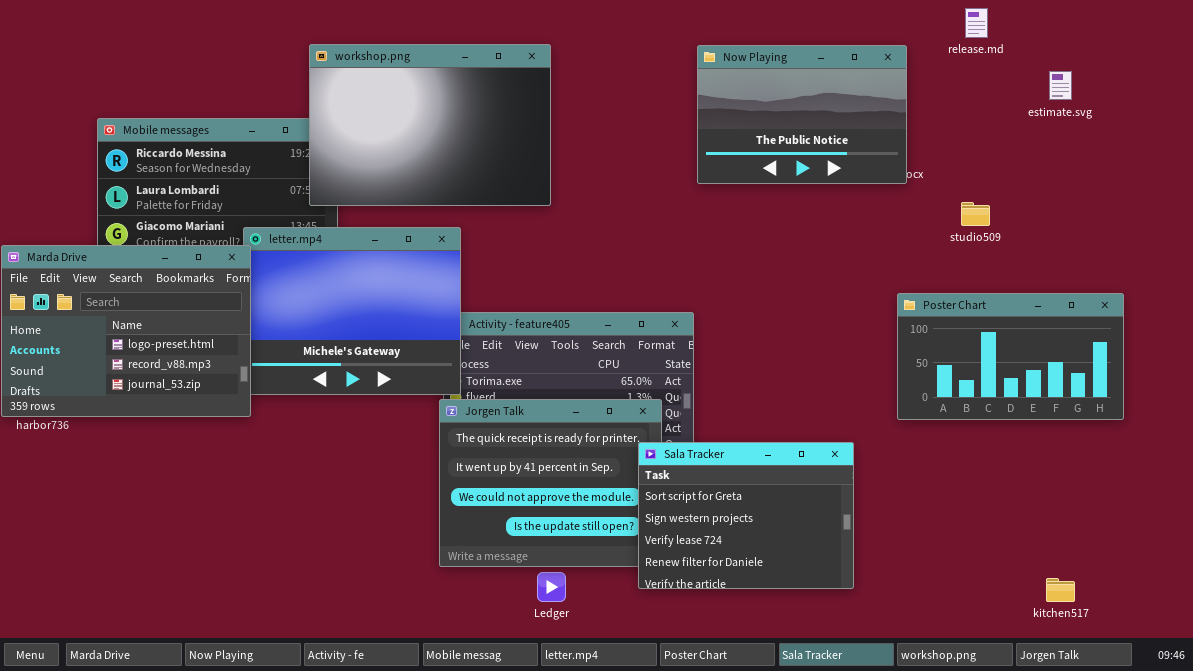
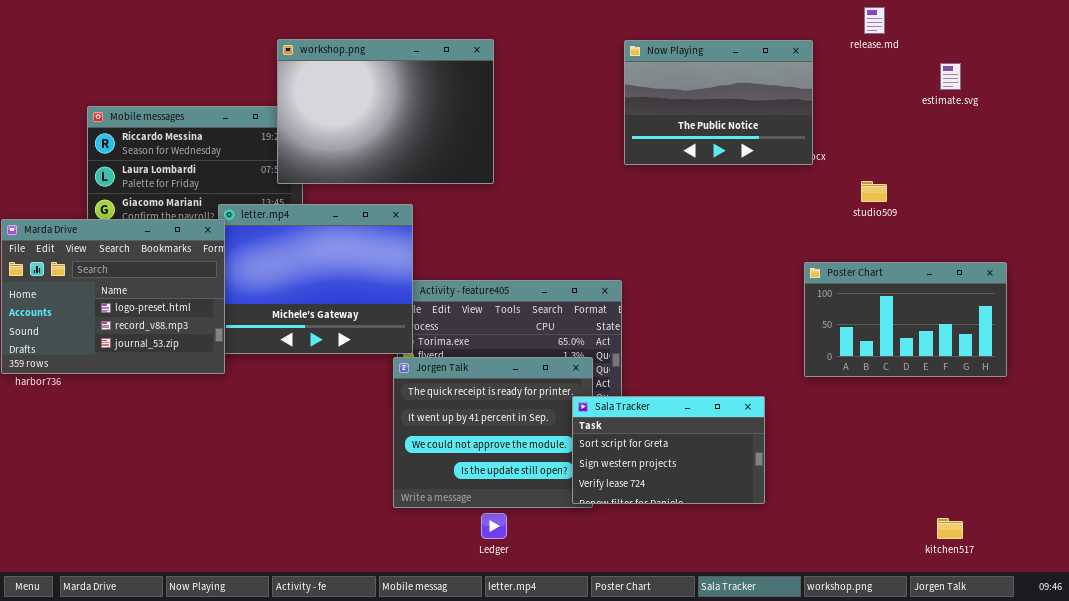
Sala Tracker: [638,442,854,589] -> [572,396,765,504], resized

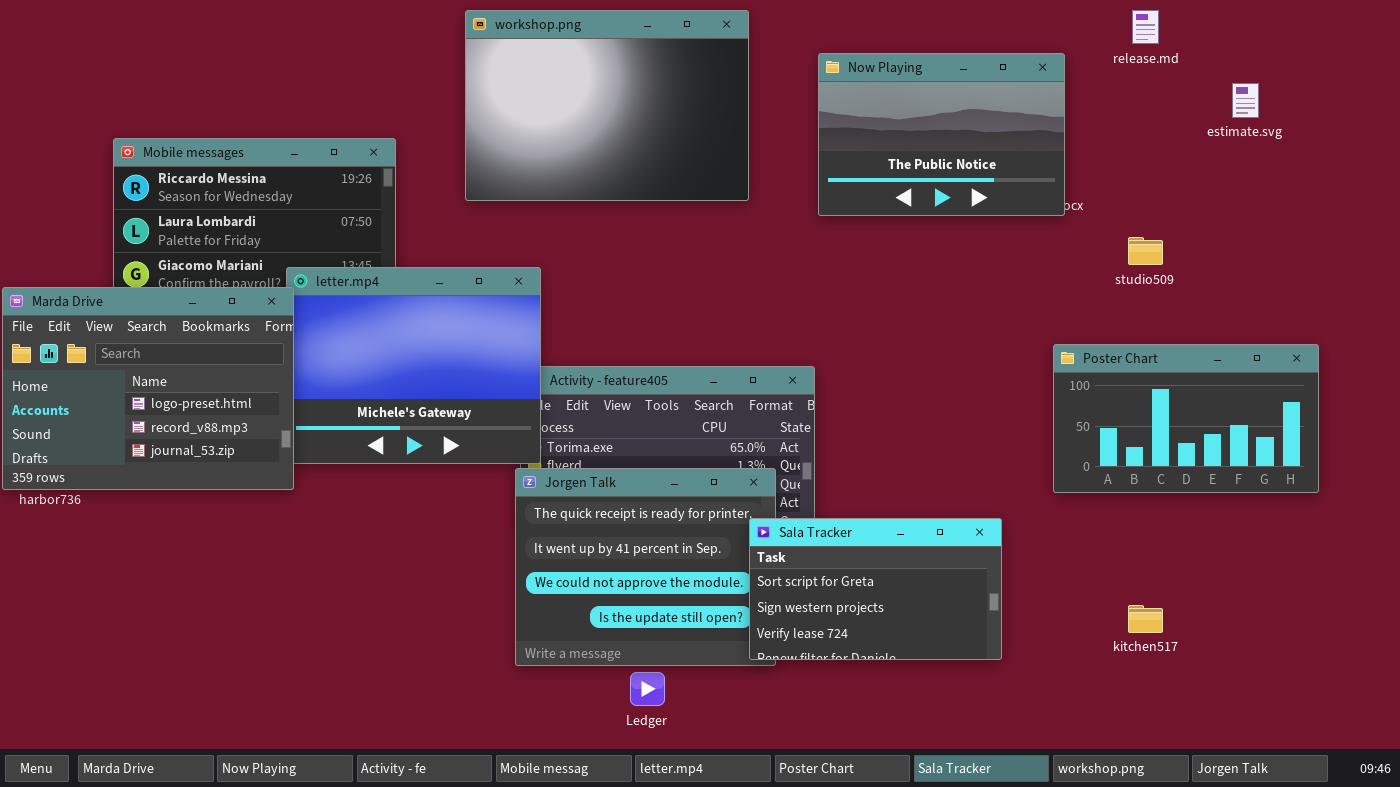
workshop.png: [277,39,494,184] -> [465,10,749,201], moved
kitchen517: [937,518,963,539] -> [1128,605,1163,633], moved

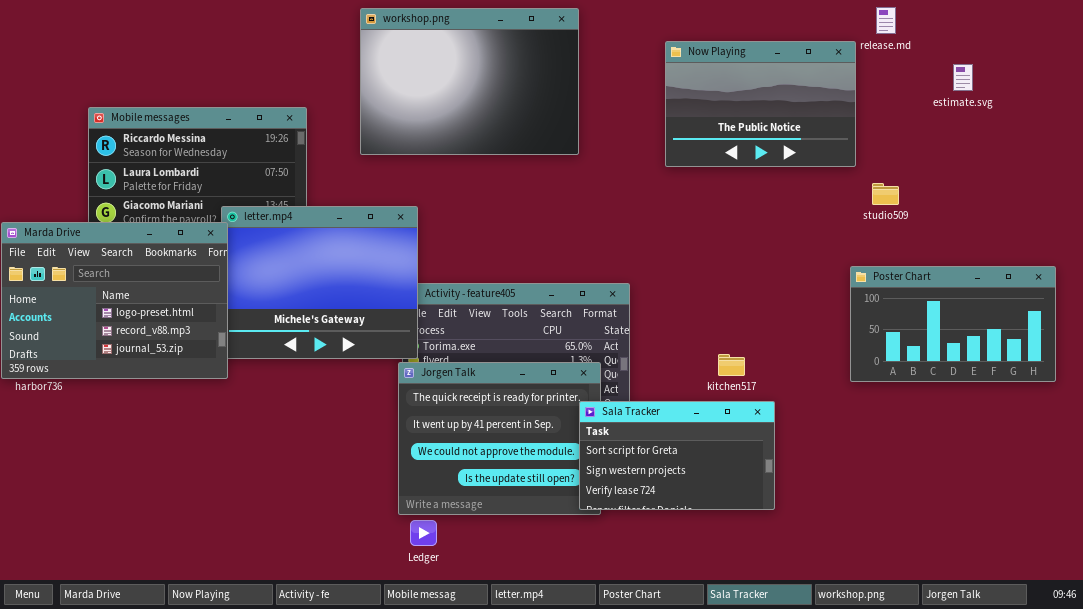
Now Playing: [818,53,1065,216] -> [665,41,856,167], moved
Poster Chart: [1053,344,1319,493] -> [850,266,1056,382], moved
kitchen517: [1128,605,1163,633] -> [718,354,745,376], moved
Ledger: [630,672,665,706] -> [410,520,437,546], moved

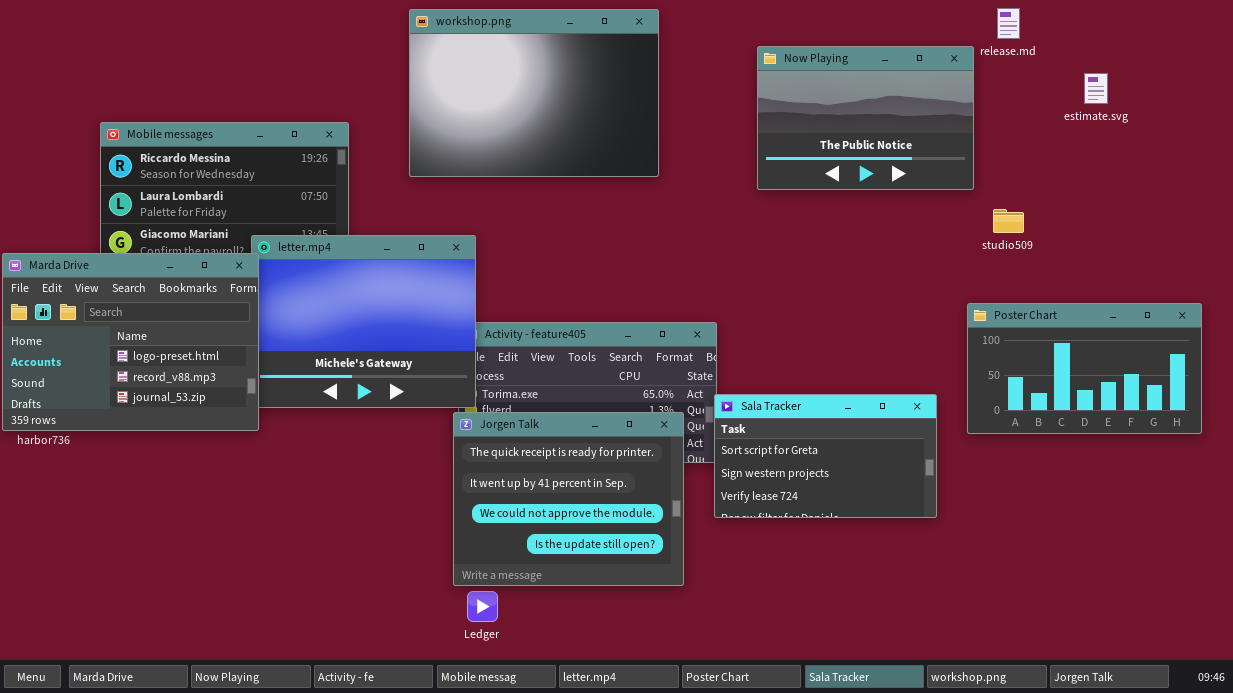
Sala Tracker: [579,401,775,510] -> [714,394,937,518], moved

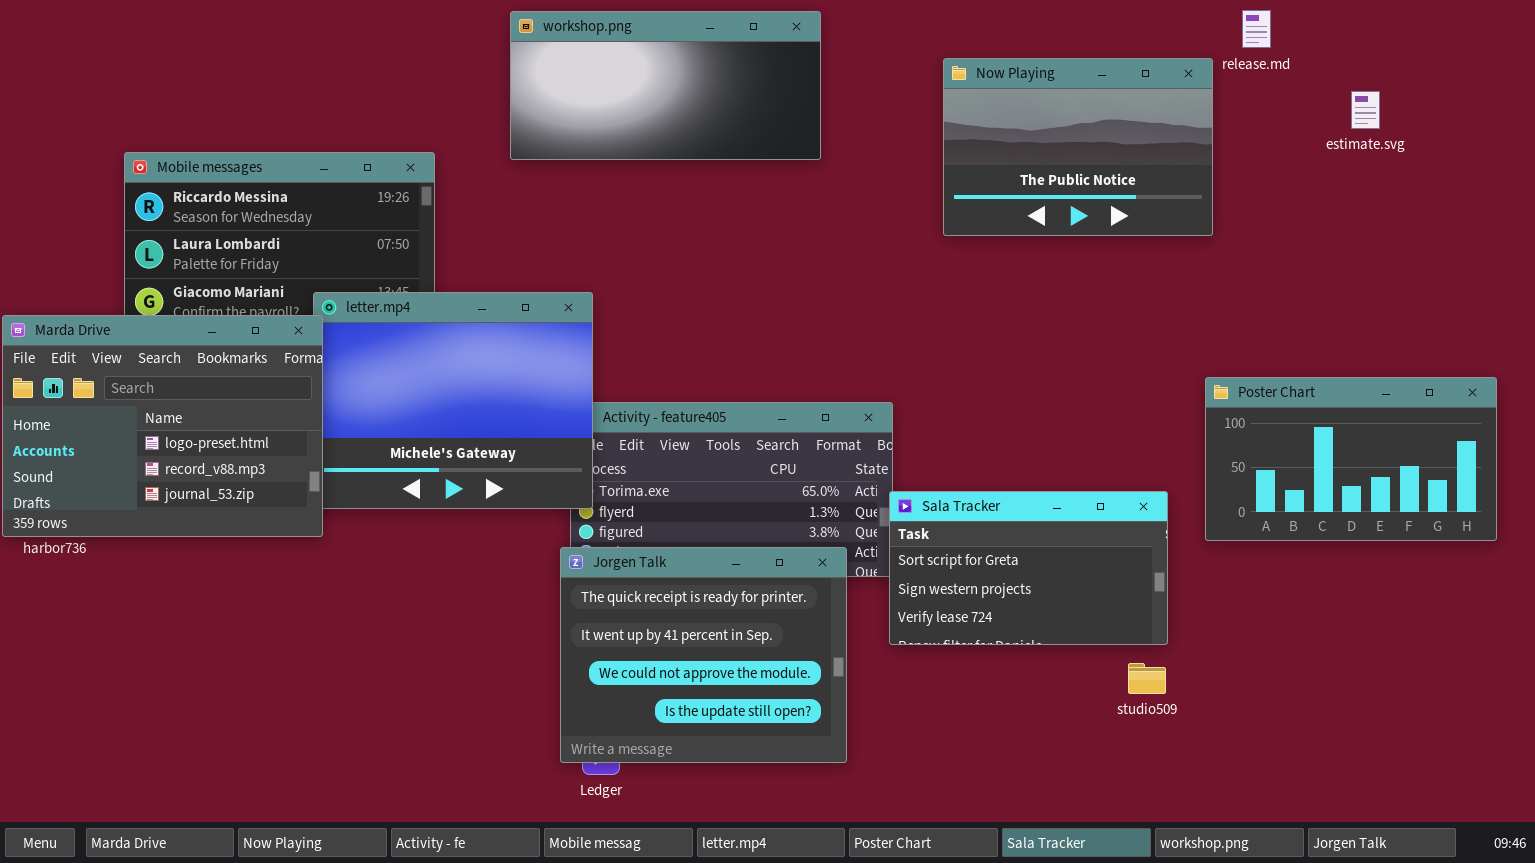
workshop.png: [409,9,659,177] -> [510,11,821,160], resized
studio509: [993,209,1024,233] -> [1128,663,1166,694], moved
Jorgen Talk: [453,412,684,586] -> [560,547,847,763], moved

